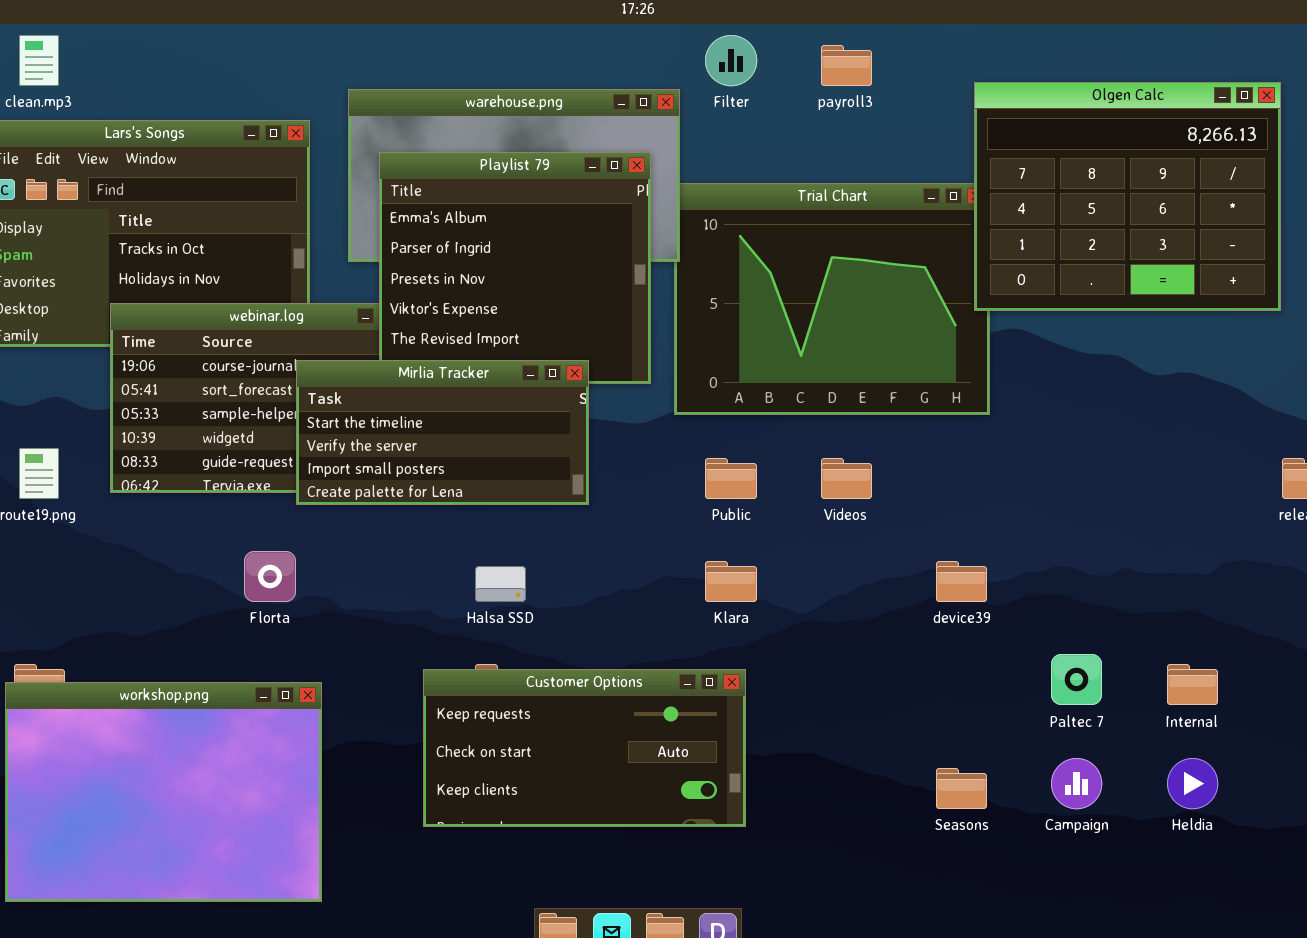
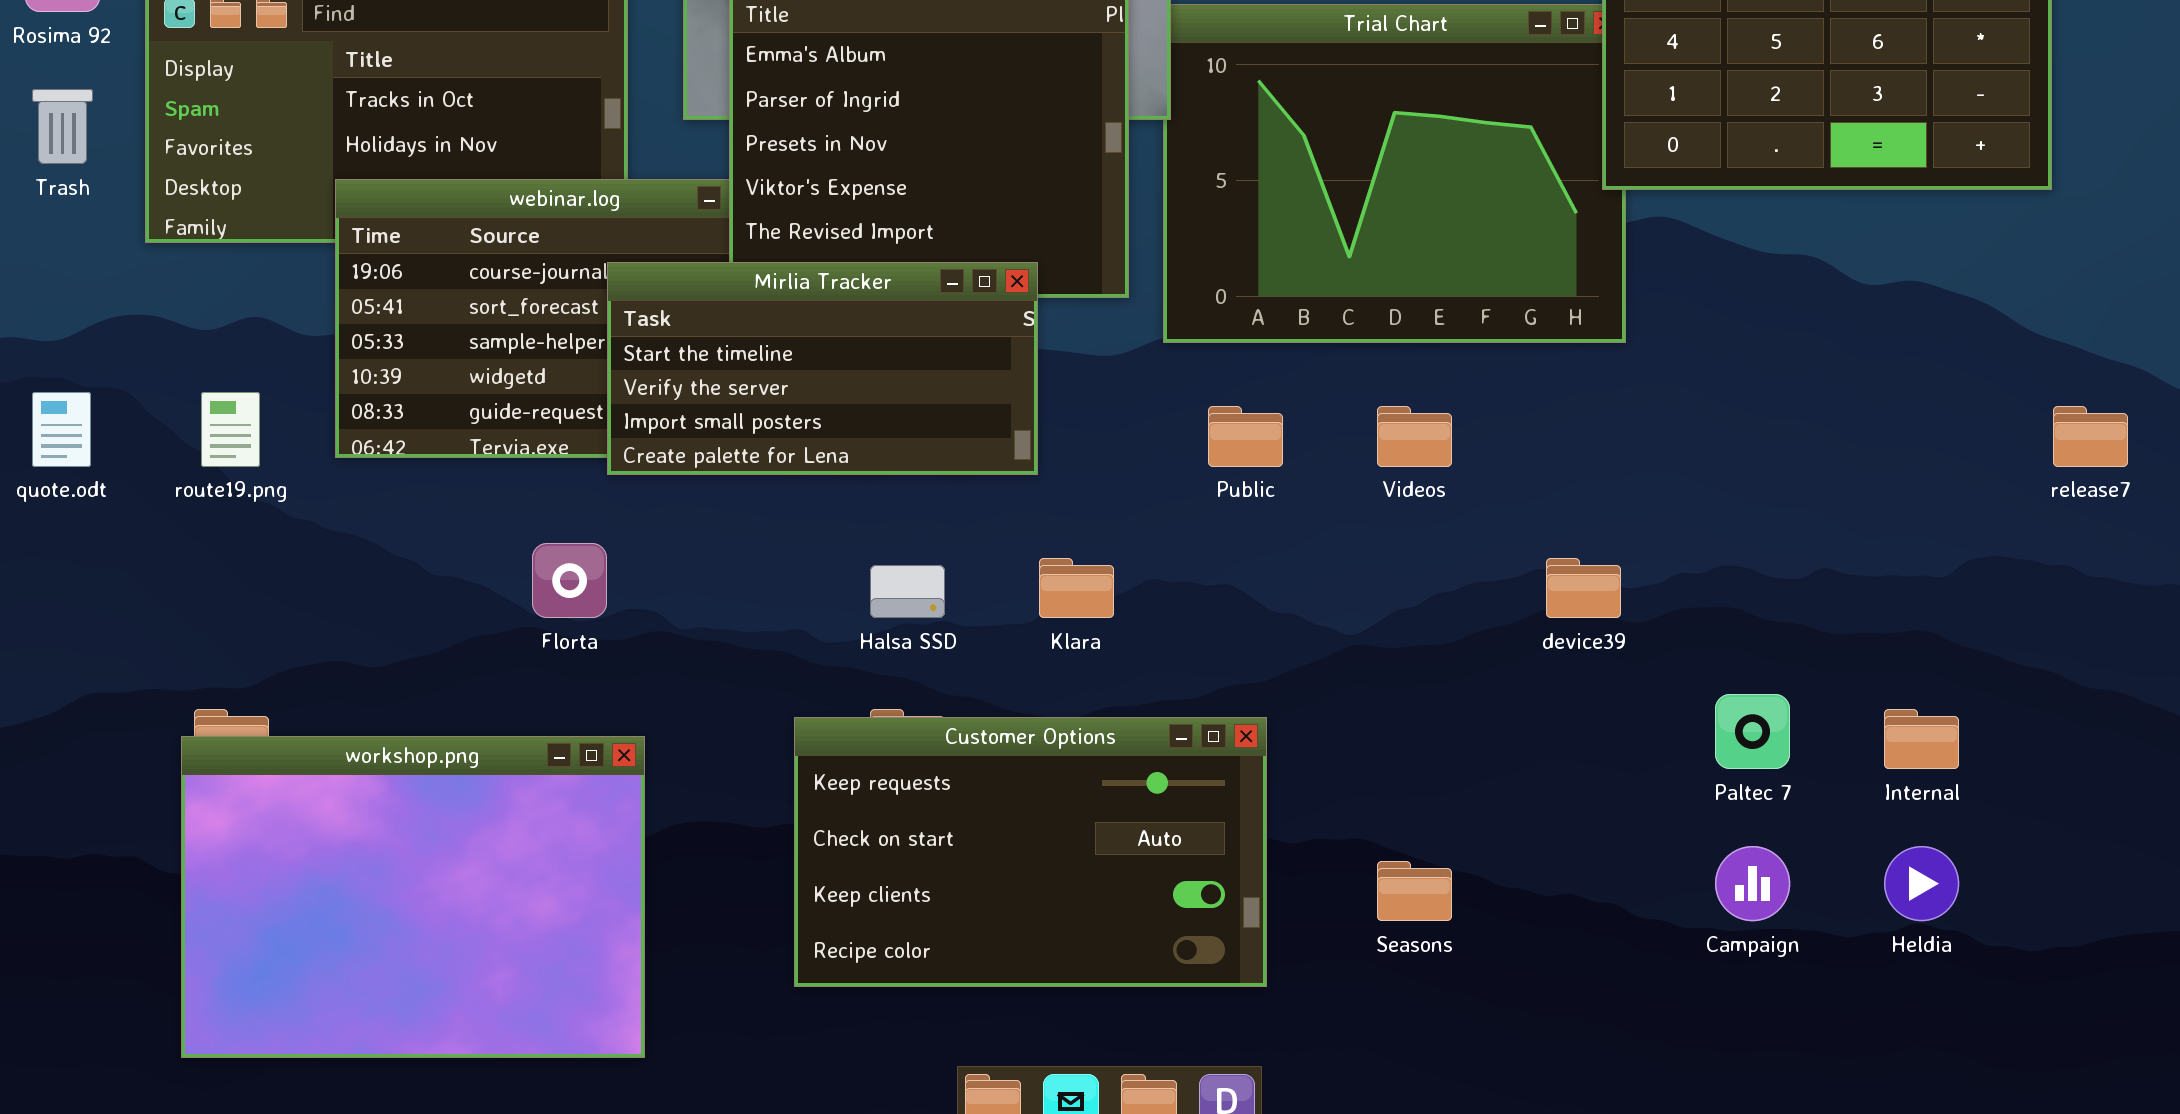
Klara: [705,561,757,602] -> [1039,558,1114,618], moved
Customer Options: [423,669,746,827] -> [794,717,1267,987], resized
Seasons: [936,768,987,809] -> [1377,861,1452,921], moved

